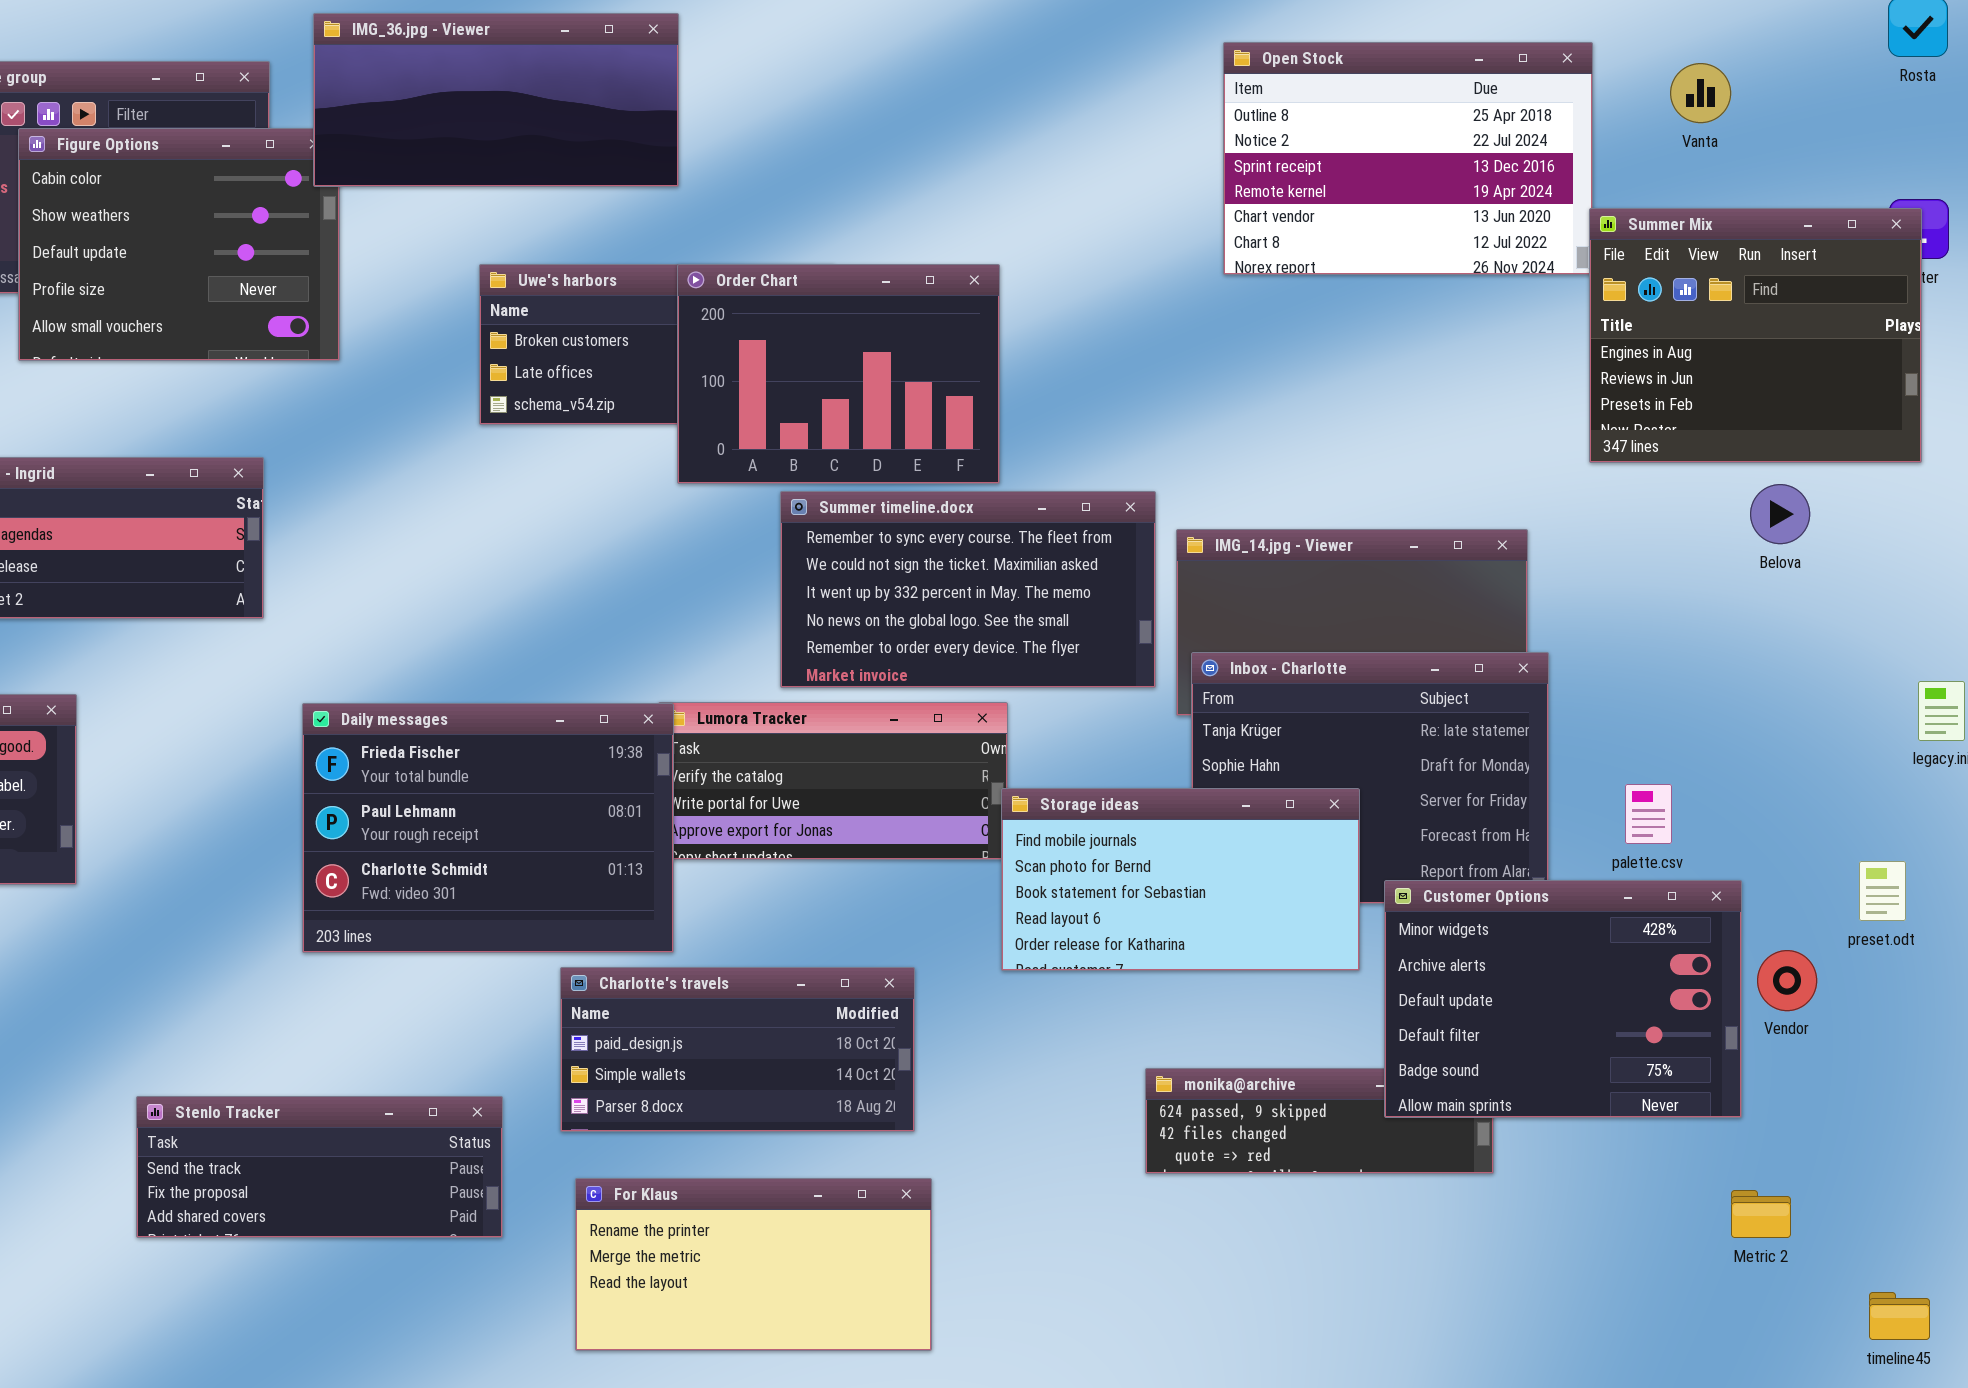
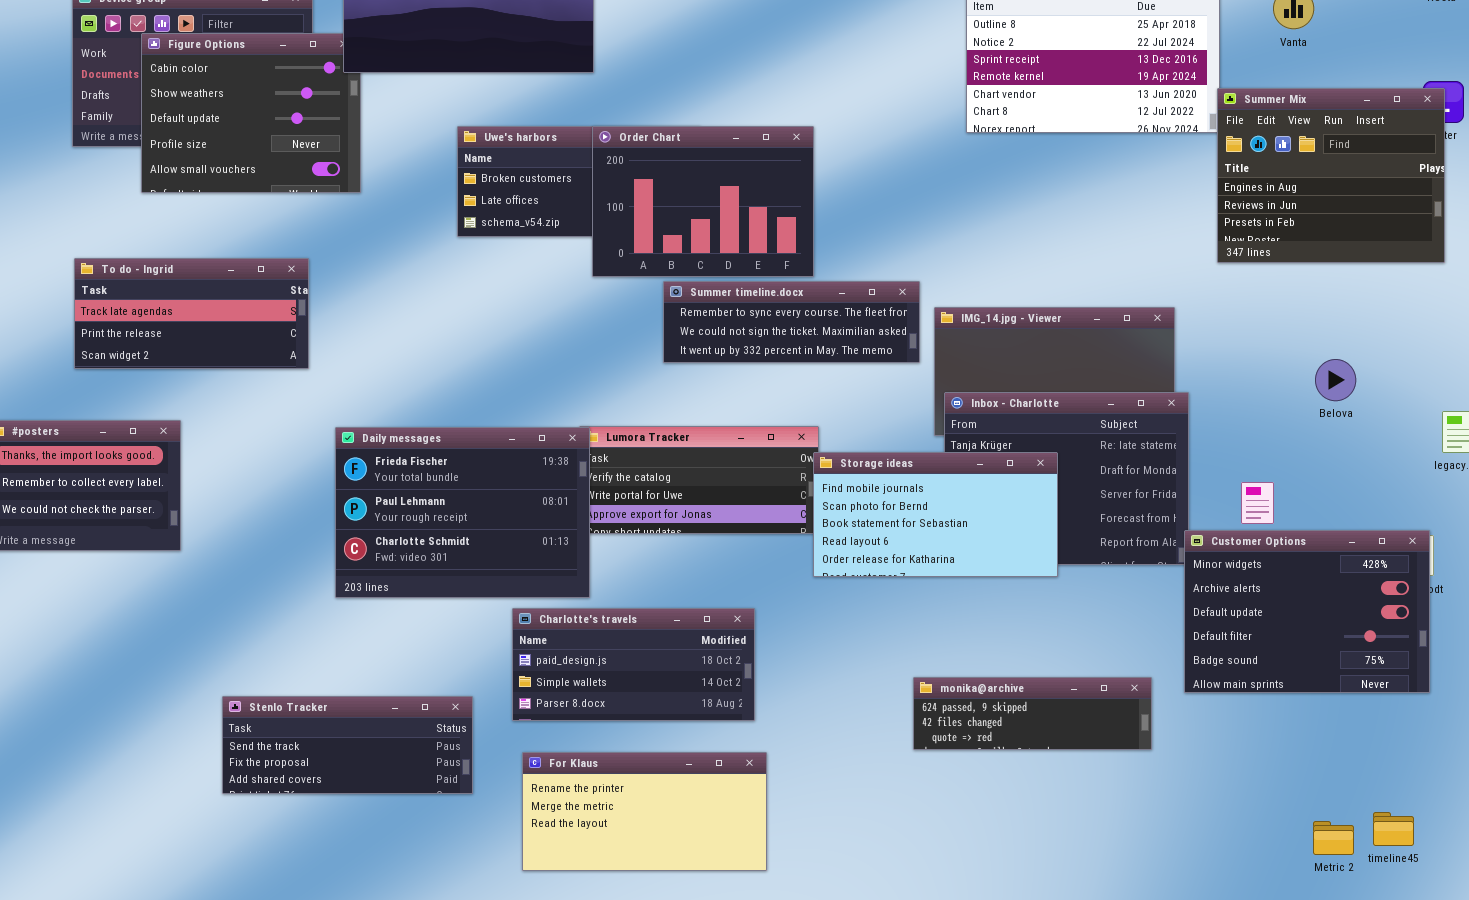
Belova: [1750,484,1810,544] -> [1315,359,1356,401], moved
Summer timeline.docx: [780,491,1156,688] -> [663,281,920,363], resized
Storage ideas: [1001,788,1360,971] -> [813,452,1058,577], moved
Customer Options: [1384,880,1742,1118] -> [1184,530,1430,693], moved
Metric 2: [1731,1190,1791,1238] -> [1313,821,1354,855], moved
timeline45: [1869,1292,1930,1340] -> [1373,812,1414,846], moved

